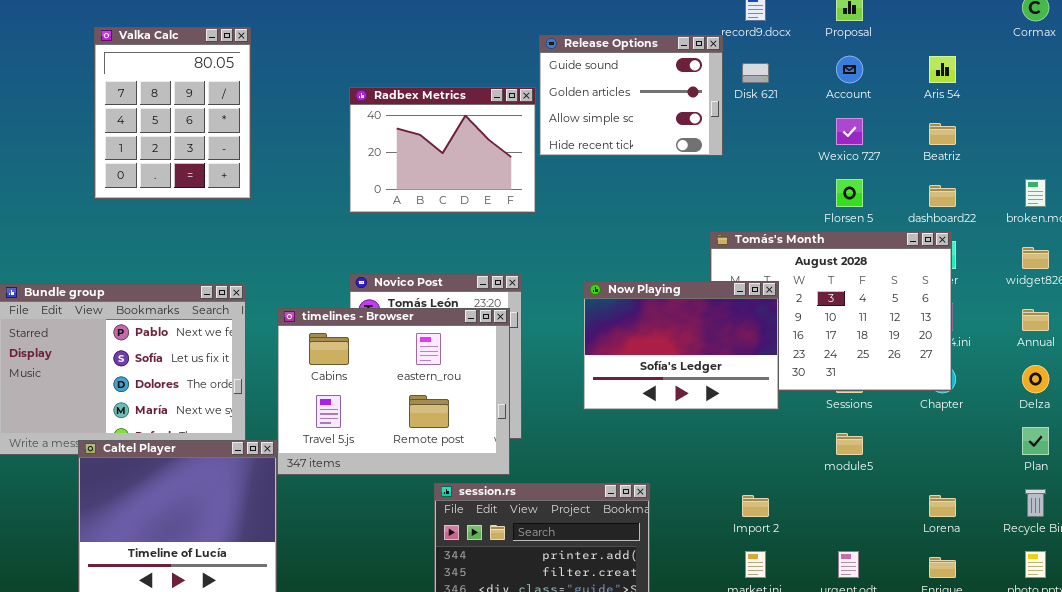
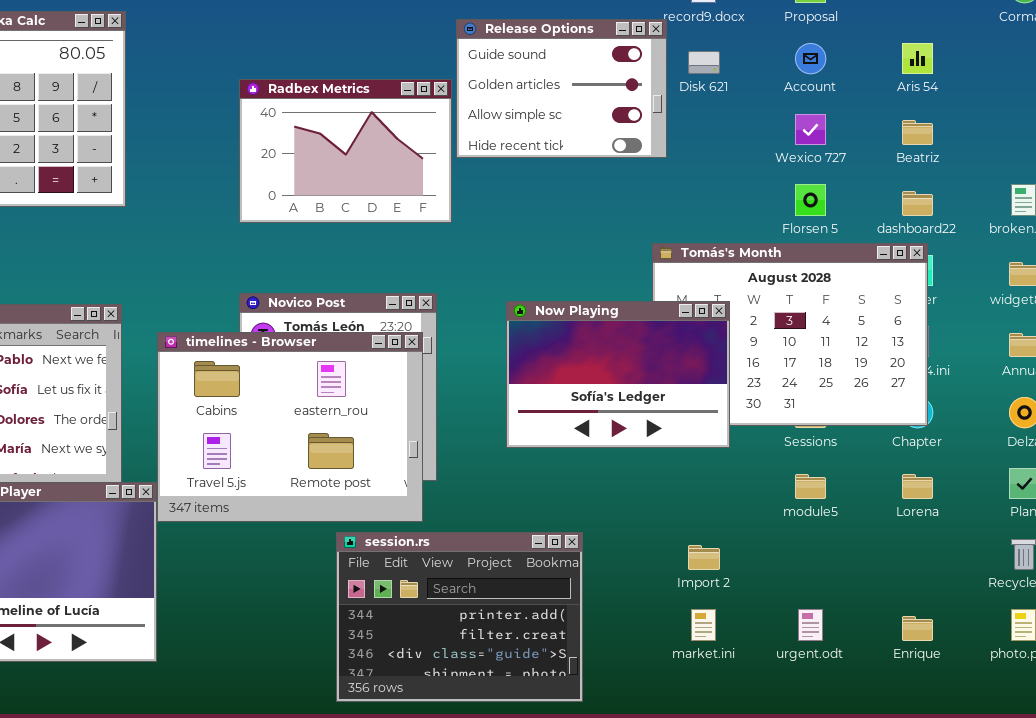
Lorena: [929,495,956,517] -> [902,474,933,499], moved

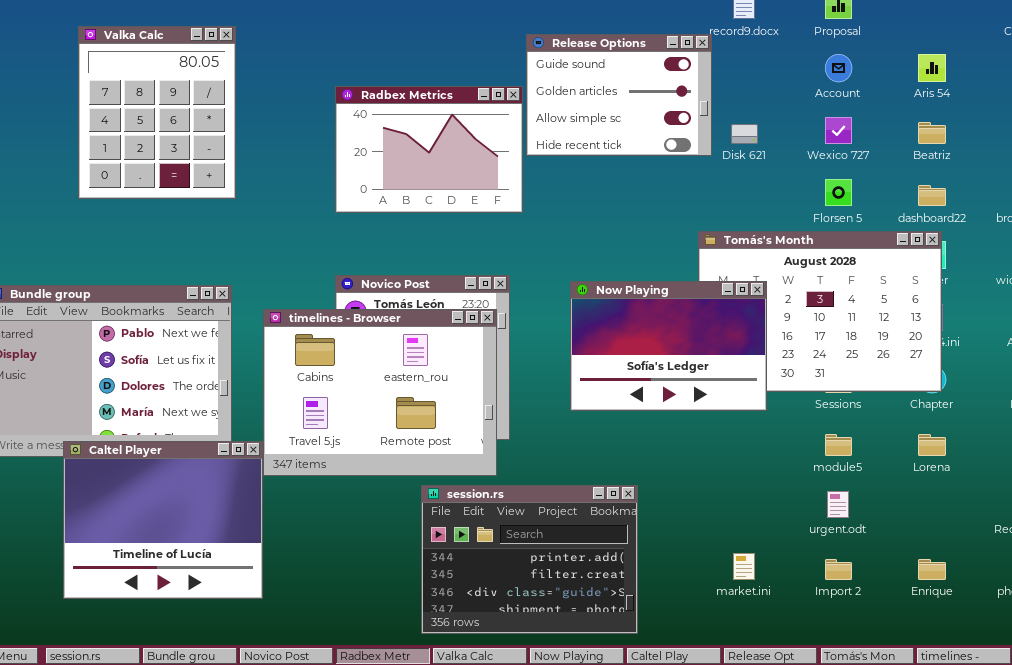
Disk 621: [688,51,720,74] -> [731,124,758,144], moved
Import 2: [688,545,720,570] -> [825,559,852,580], moved
urgent.odt: [798,609,823,641] -> [827,491,849,518], moved

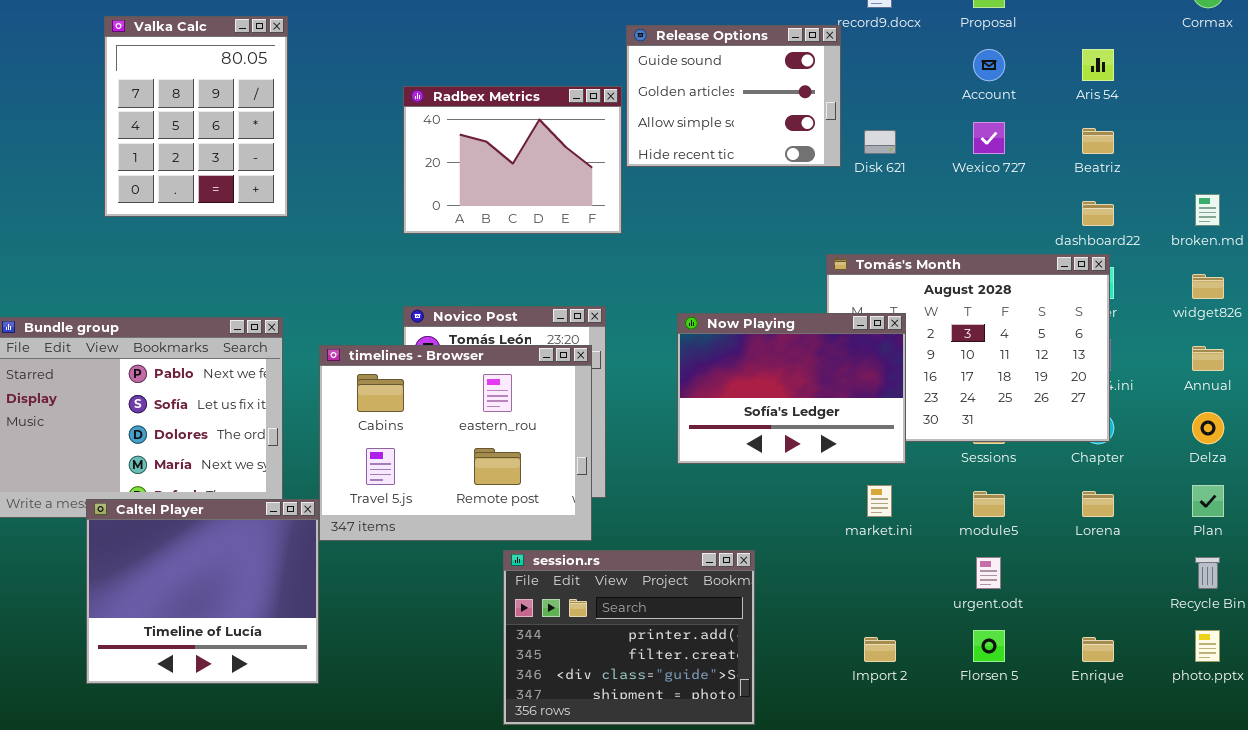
Florsen 5: [825,179,852,206] -> [973,630,1005,662], moved
market.ini: [733,553,755,580] -> [867,485,892,517], moved
Import 2: [825,559,852,580] -> [864,637,896,662], moved

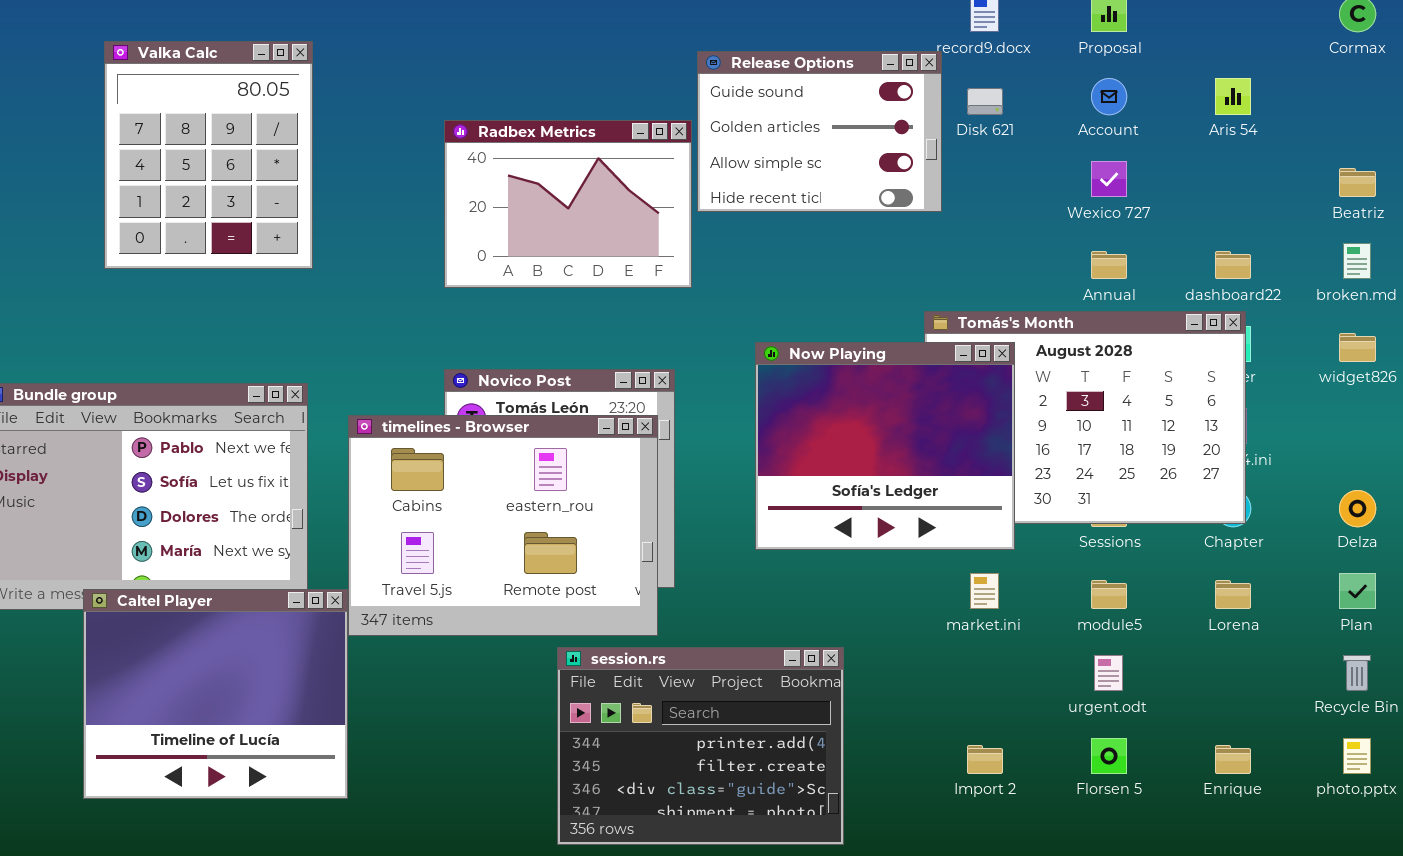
Beatriz: [1082,128,1114,154] -> [1339,168,1376,197], moved
Disk 621: [864,130,896,154] -> [967,88,1003,115], moved
Now Playing: [677,313,906,464] -> [755,342,1015,550], resized
Annual: [1192,346,1224,371] -> [1091,251,1127,279], moved

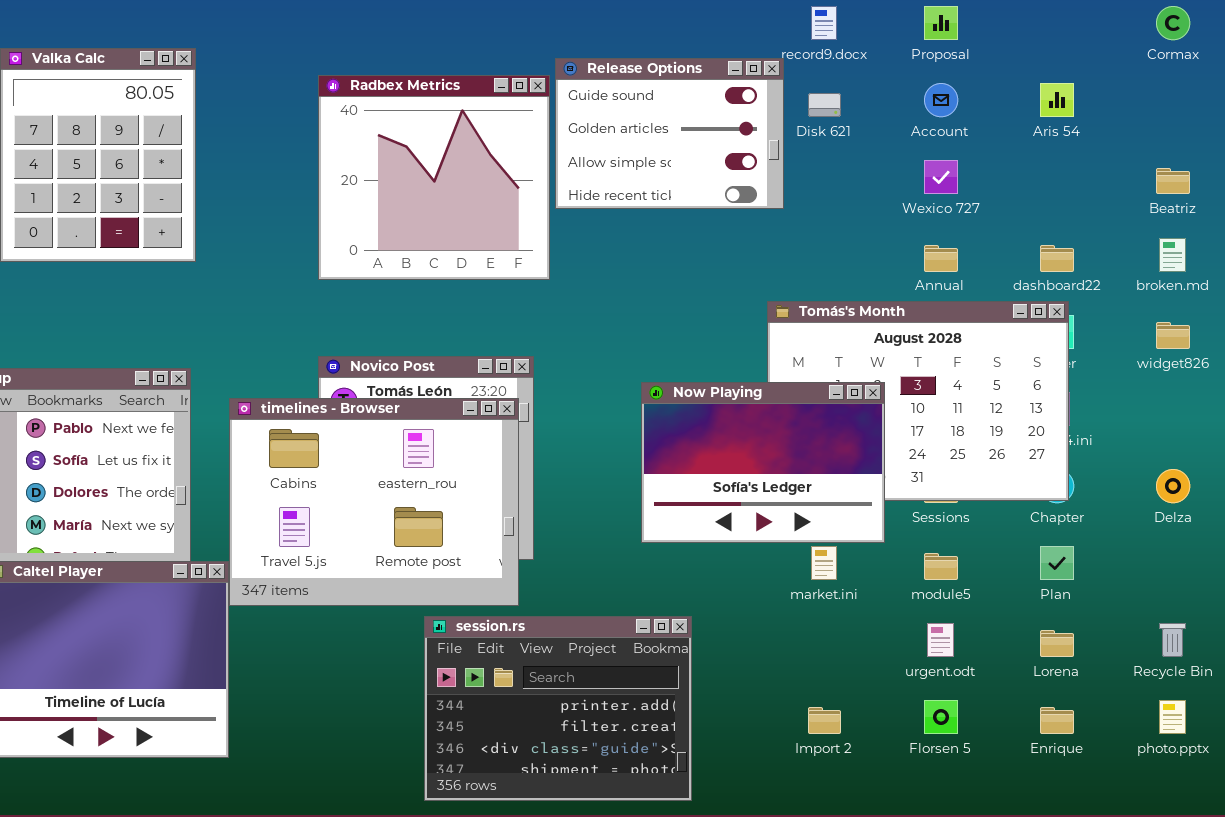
Radbex Metrics: [444,120,692,288] -> [318,75,550,280], resized
Now Playing: [755,342,1015,550] -> [641,382,885,543], moved, resized
Plan: [1339,573,1376,609] -> [1040,546,1074,580], moved
Lorena: [1215,580,1251,609] -> [1040,630,1074,657], moved

